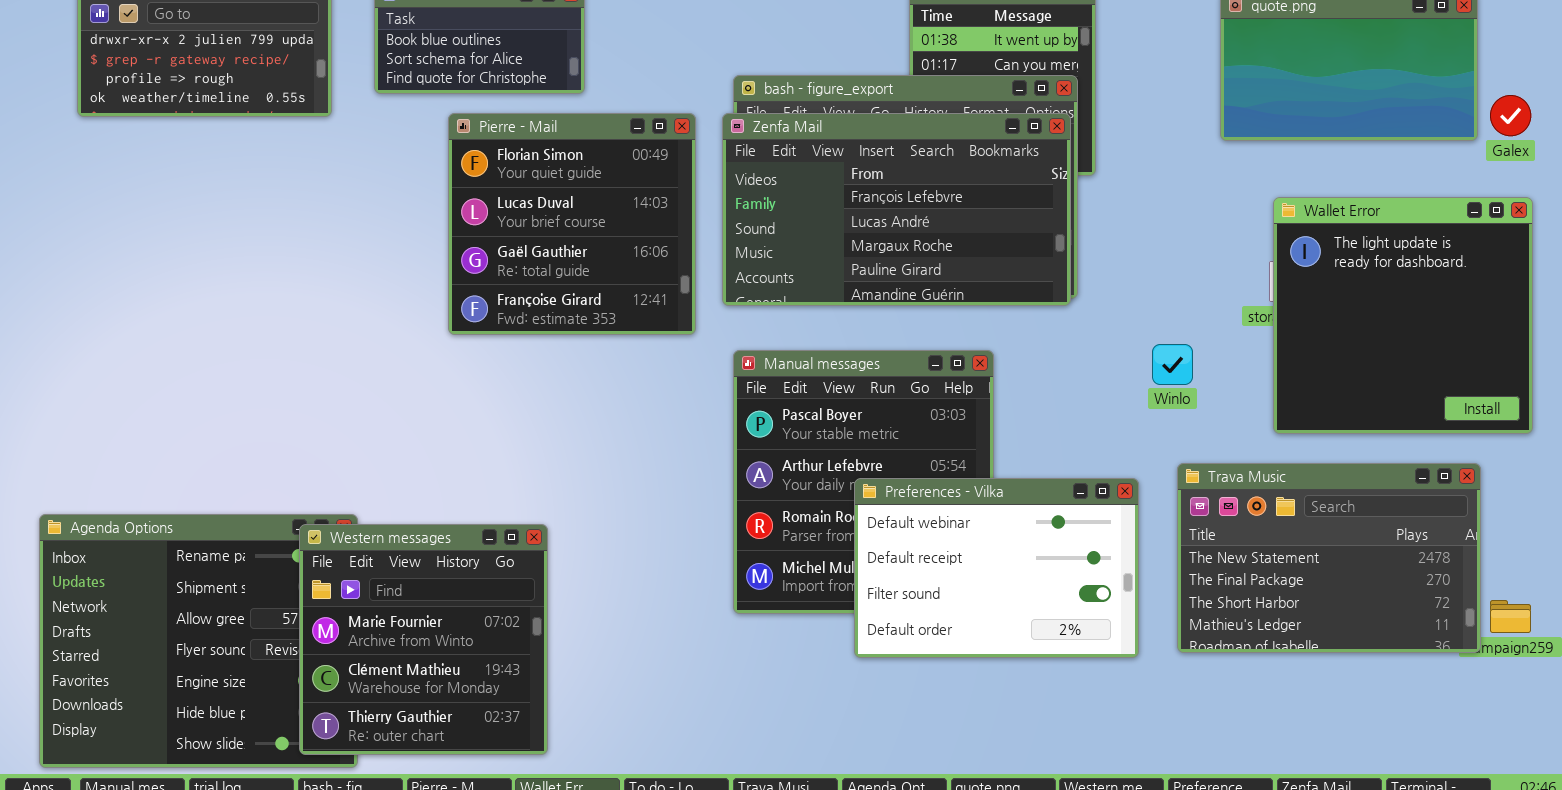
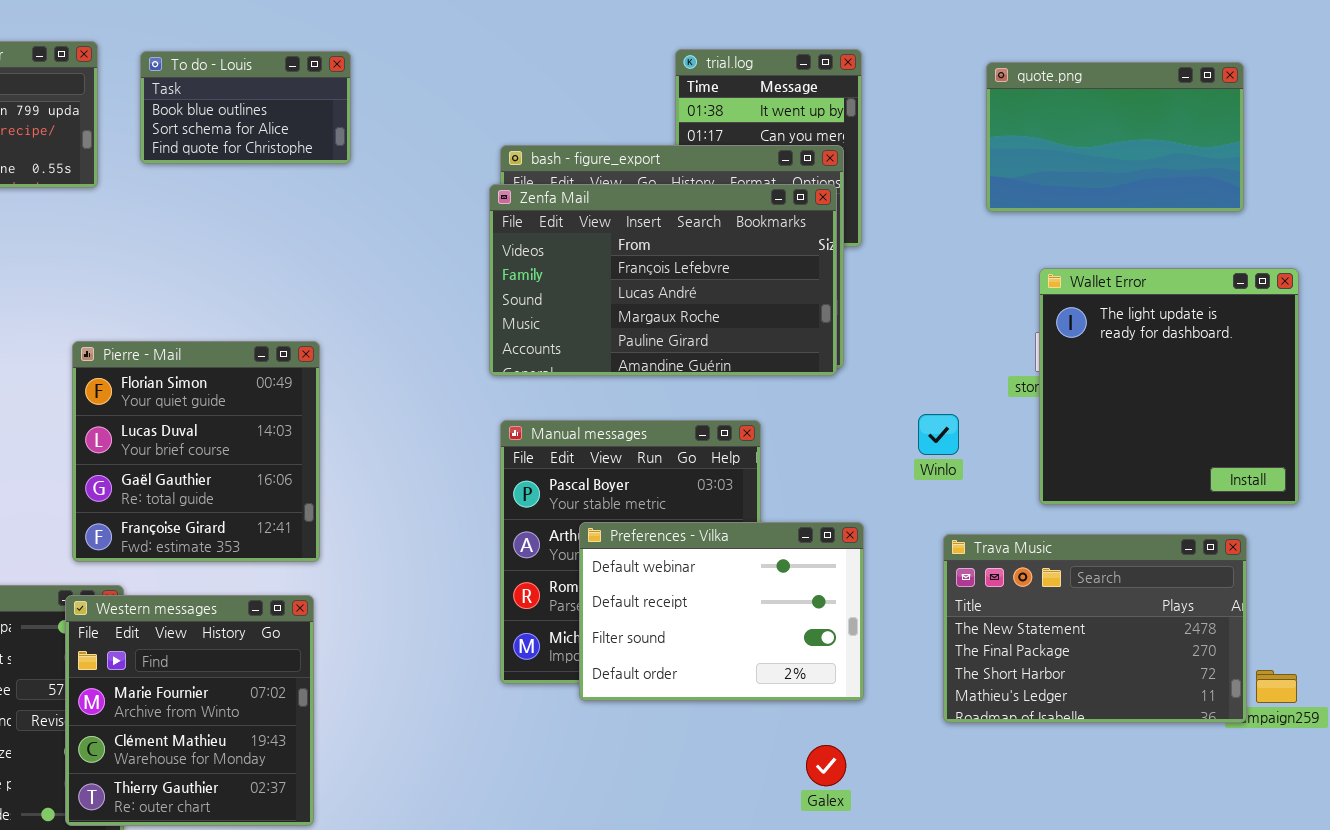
Galex: [1490,95,1531,136] -> [806,745,846,786], moved
Pierre - Mail: [448,113,696,335] -> [72,341,320,562], moved
Preferences - Vilka: [854,478,1139,658] -> [579,522,864,701], moved

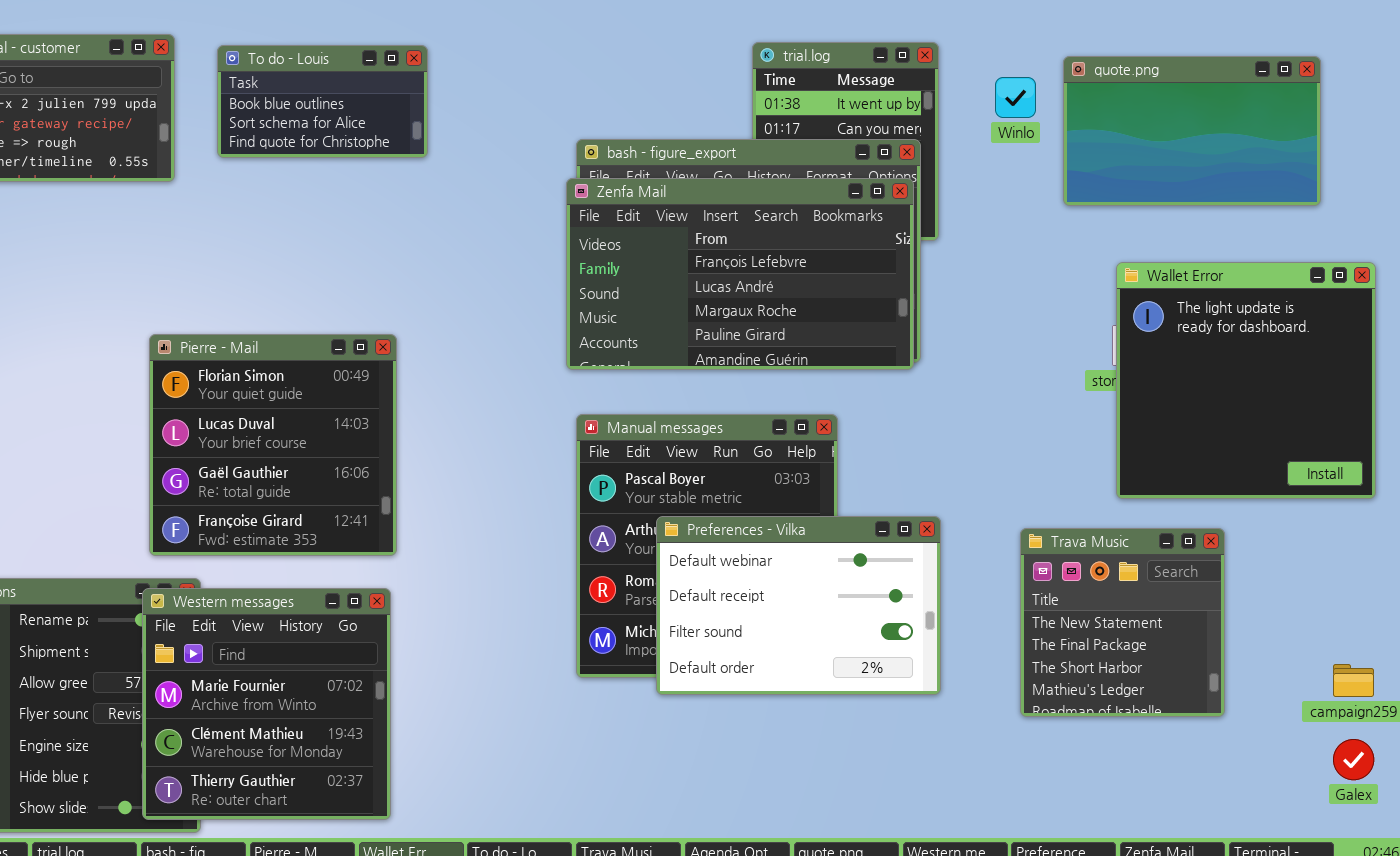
Winlo: [918,414,959,455] -> [995,77,1036,118], moved
Trava Music: [943,534,1247,723] -> [1020,528,1225,717], resized
Galex: [806,745,846,786] -> [1333,739,1374,780], moved

